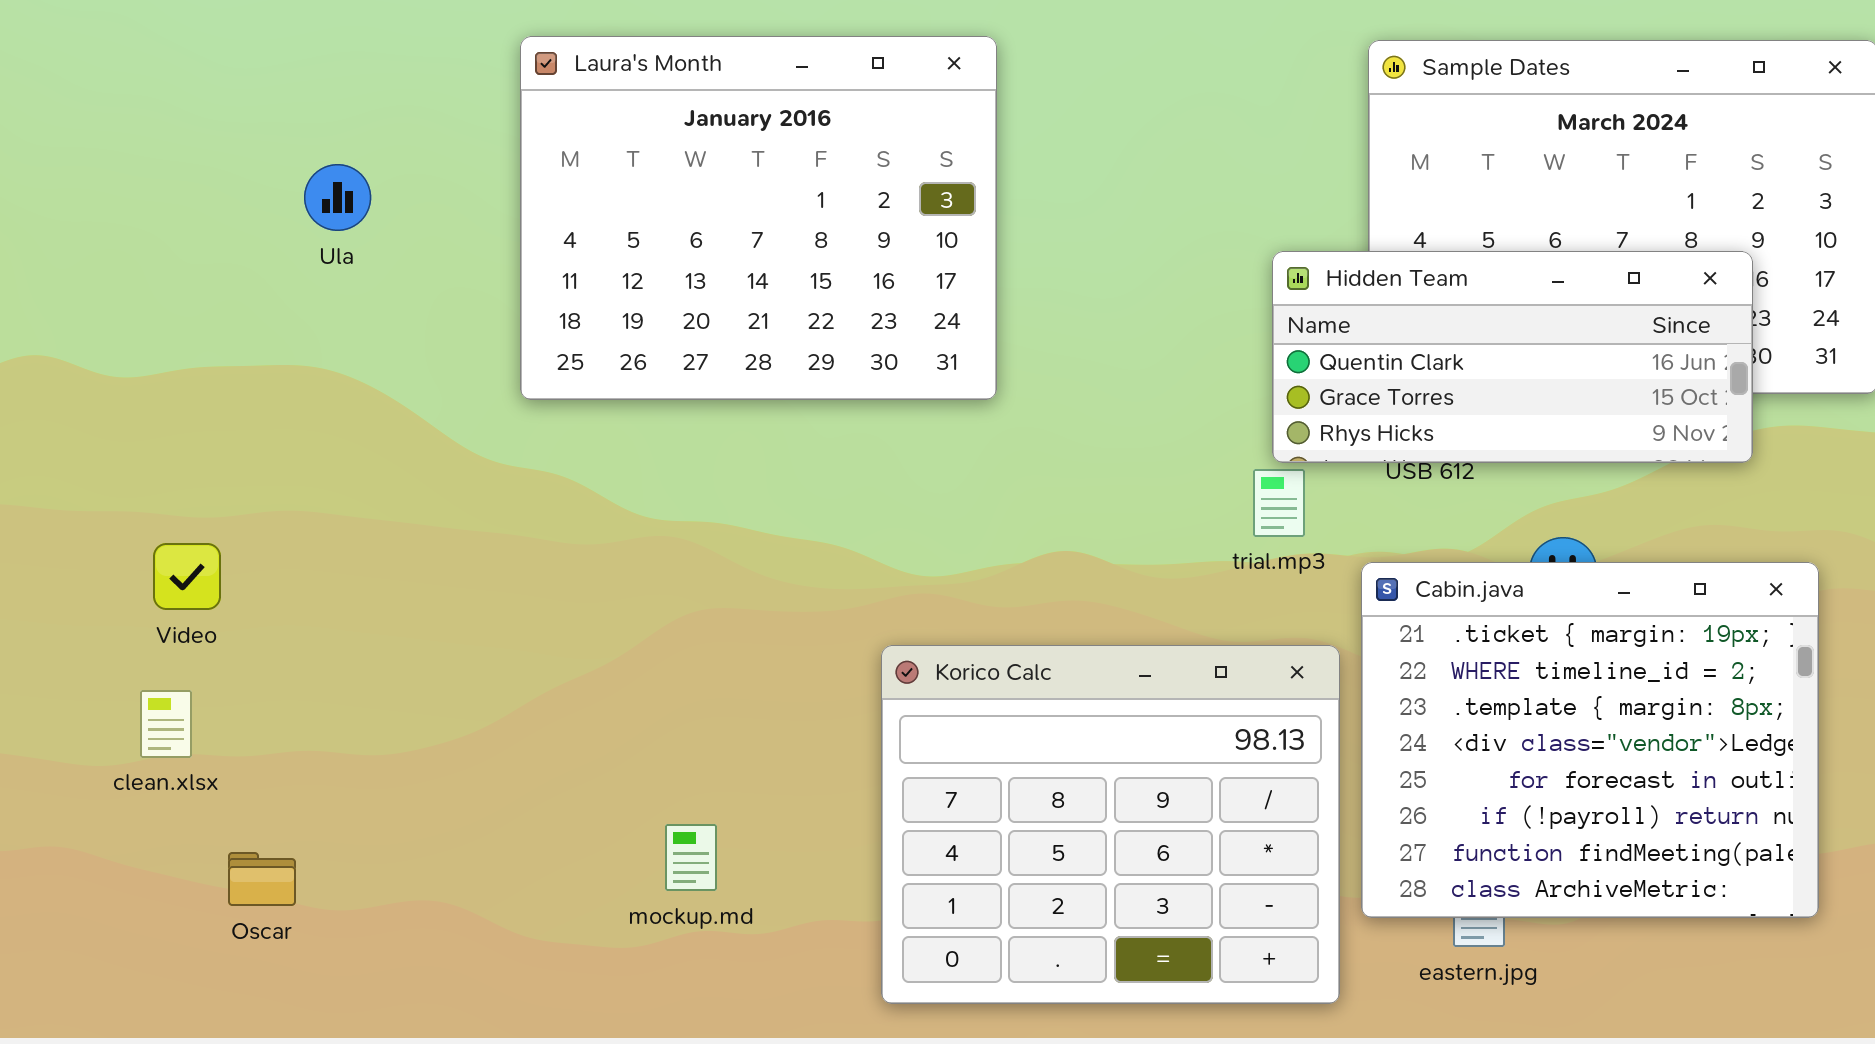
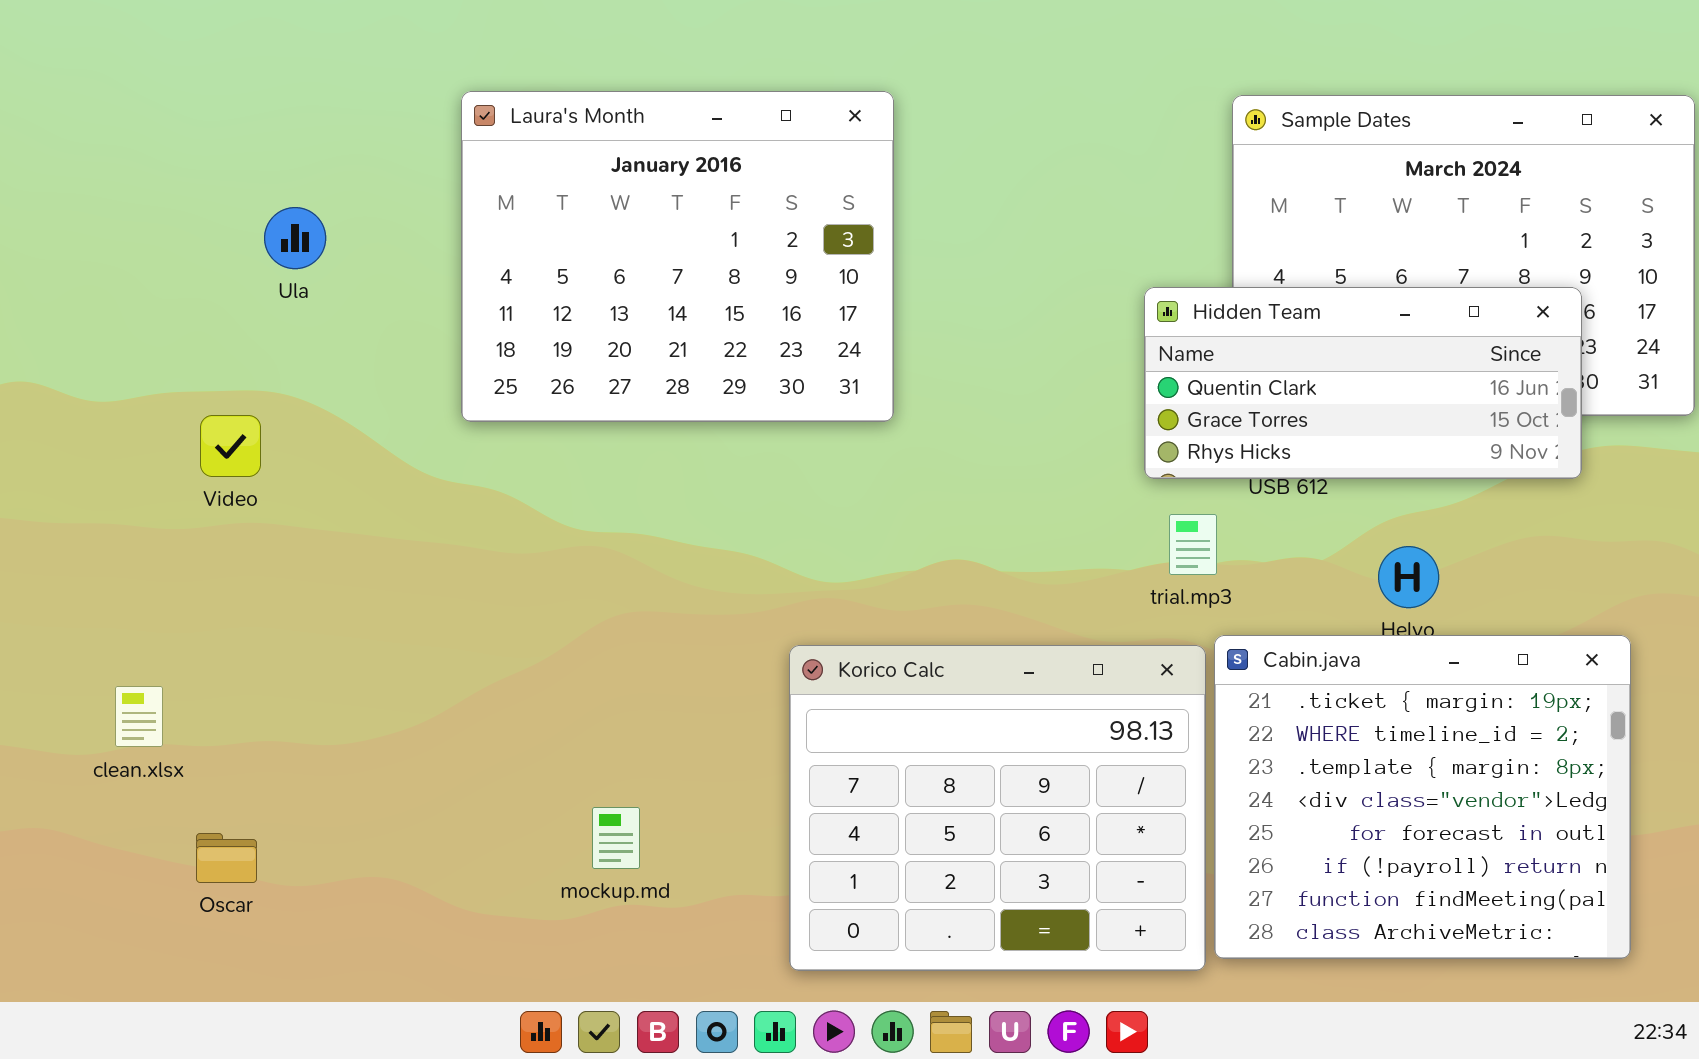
trial.mp3: [1253,469,1305,537] -> [1169,514,1217,575], moved
Video: [153,543,221,610] -> [200,415,261,477], moved
Cabin.java: [1361,562,1819,918] -> [1214,635,1631,959], moved

